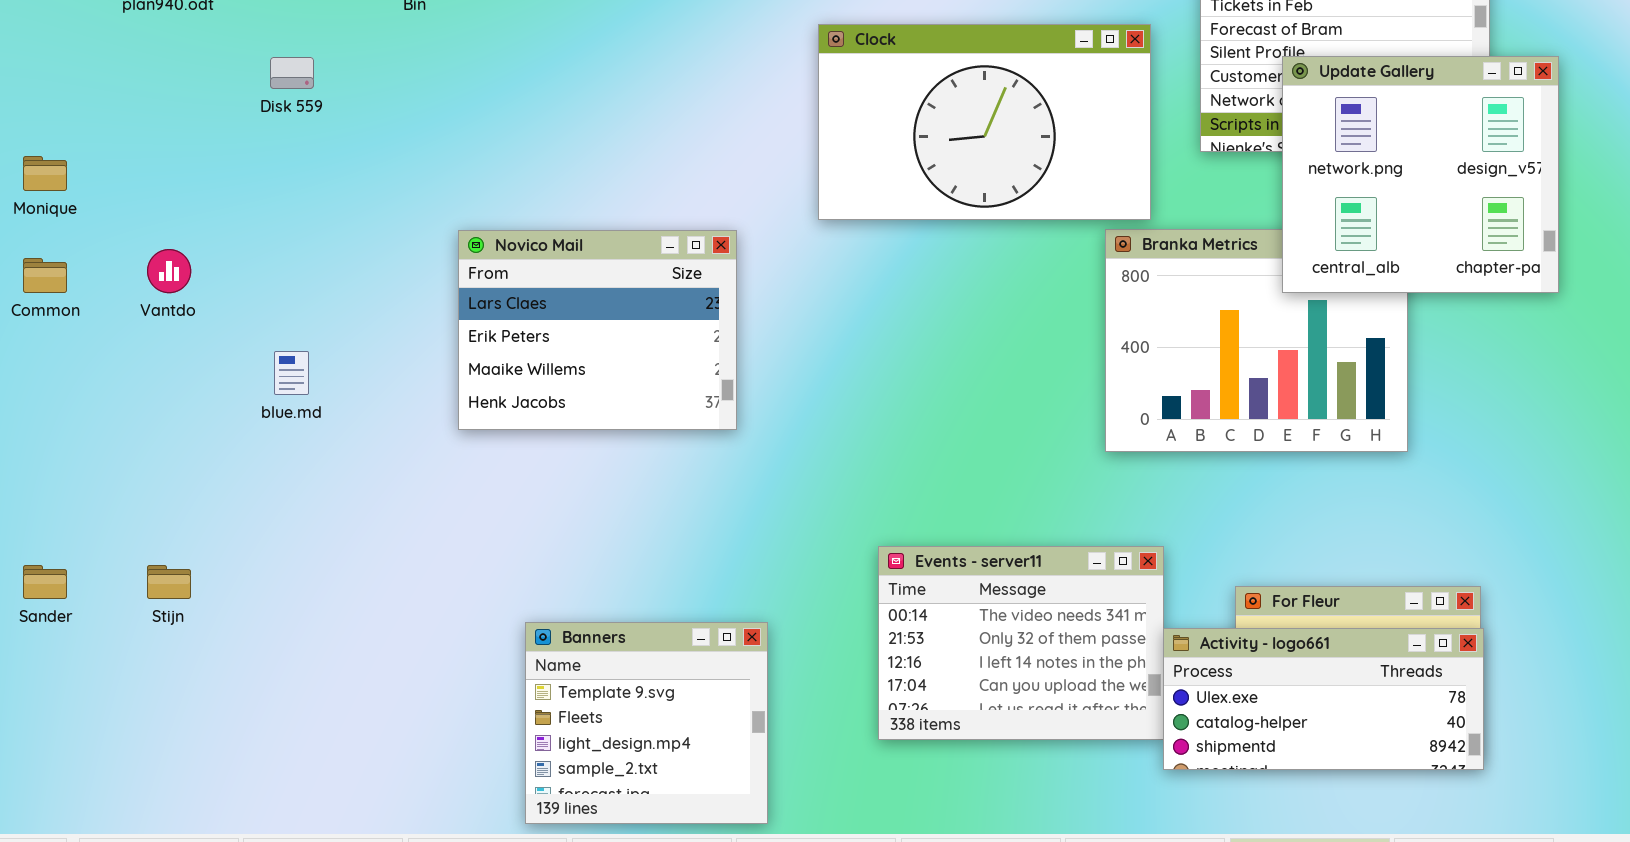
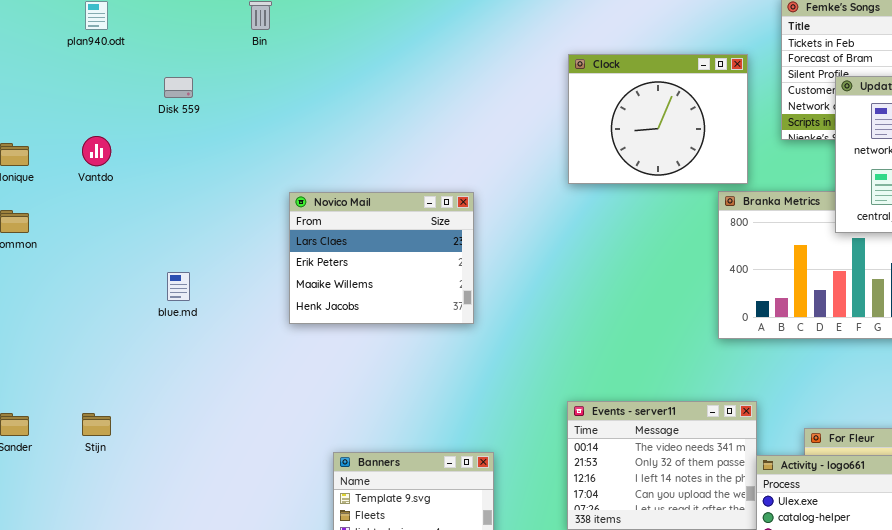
Clock: [818,24,1151,220] -> [568,54,748,184], resized
Vantdo: [147,249,191,293] -> [82,136,111,166], moved

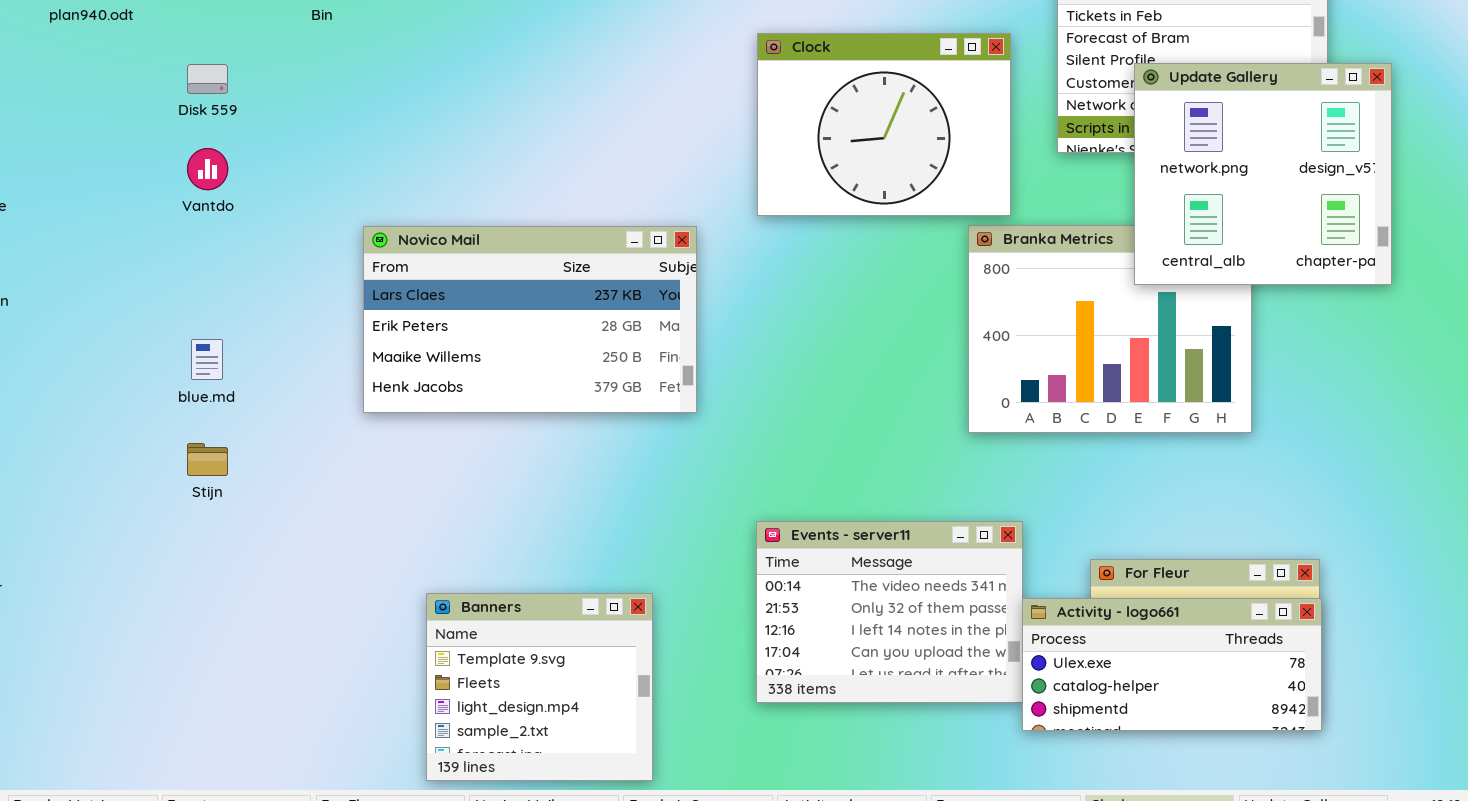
Vantdo: [82,136,111,166] -> [187,148,228,190], moved
Novico Mail: [289,192,474,324] -> [363,226,697,413], resized
Stijn: [82,413,111,436] -> [187,443,228,476], moved

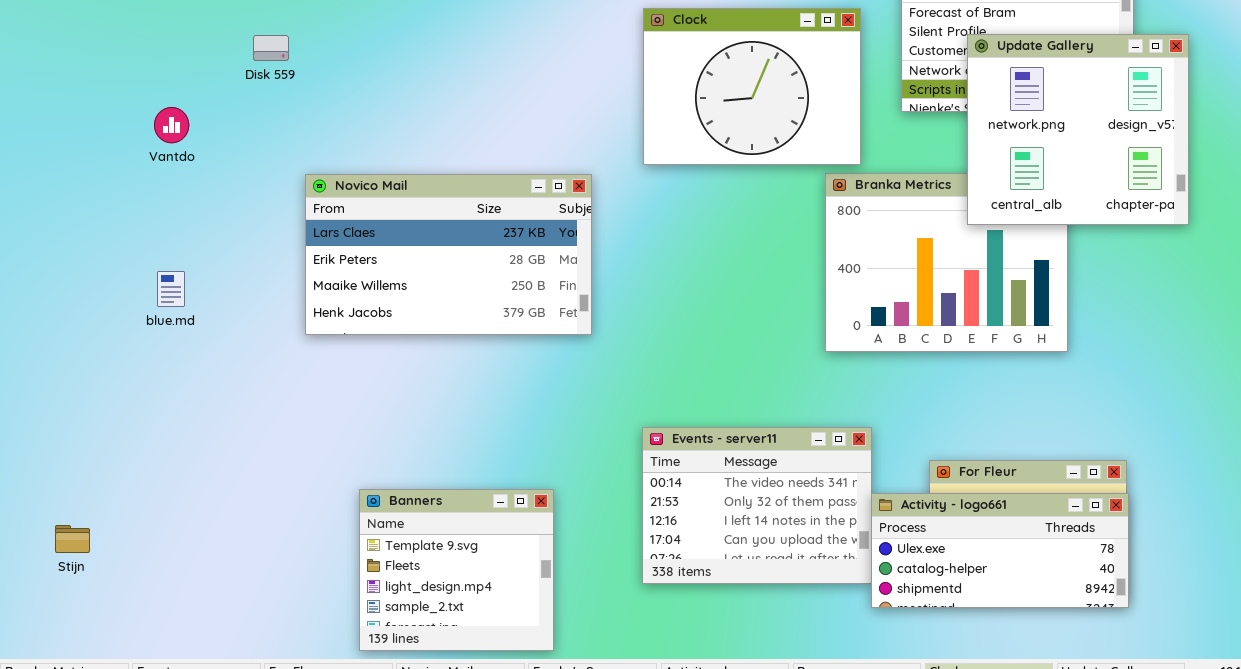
Disk 559: [187,64,228,94] -> [253,35,289,61], moved
Stijn: [187,443,228,476] -> [55,525,90,553], moved

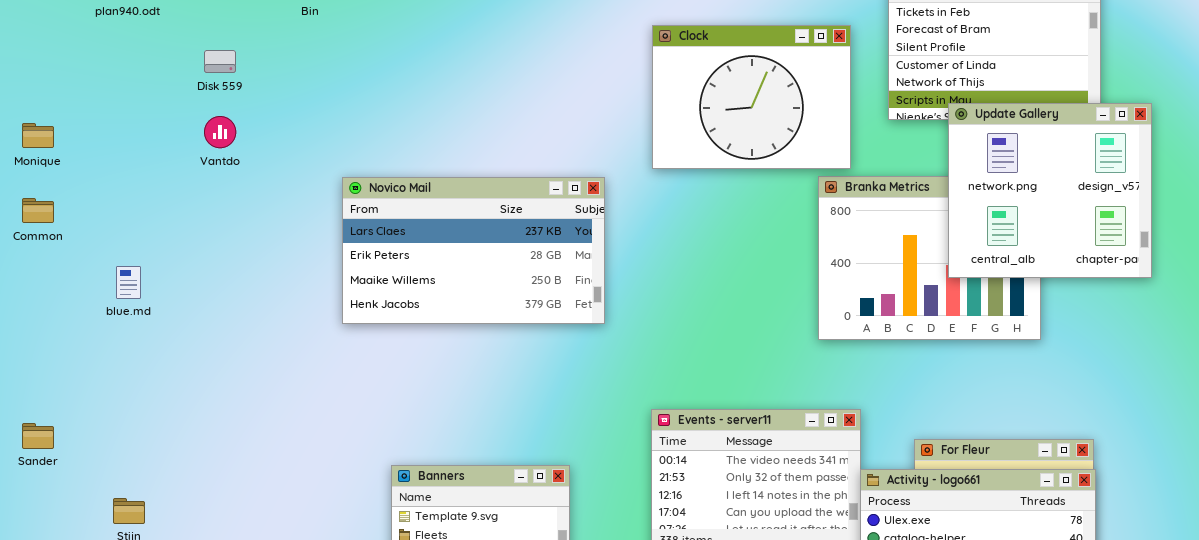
Update Gallery: [967,34,1189,225] -> [948,103,1152,278], moved
Disk 559: [253,35,289,61] -> [204,50,236,73], moved
blue.md: [157,271,185,307] -> [116,266,141,299], moved

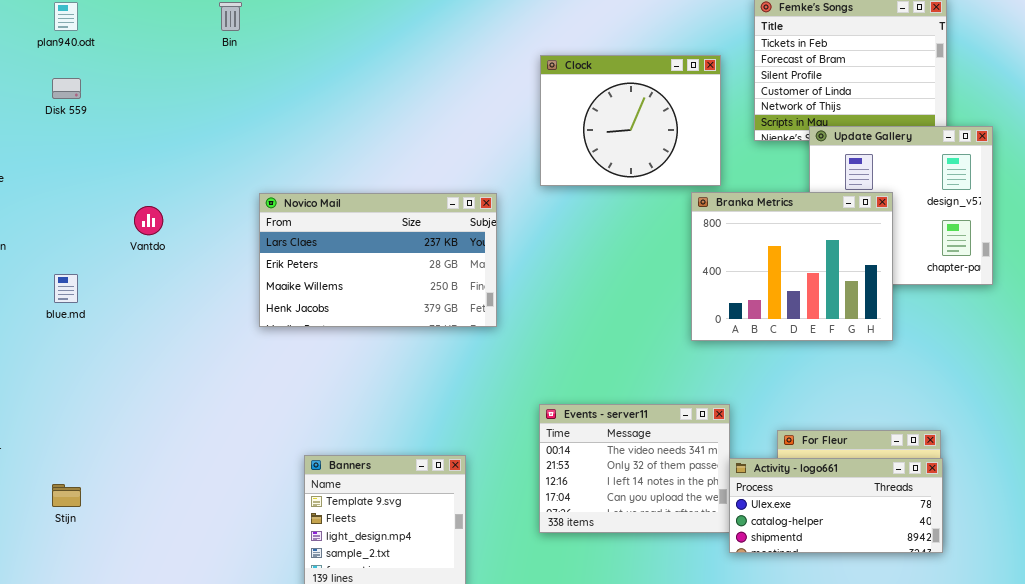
Disk 559: [204,50,236,73] -> [52,78,81,99], moved
Vantdo: [204,116,236,148] -> [134,206,163,235], moved
Branka Metrics: [818,176,1041,340] -> [691,192,893,341], raised

